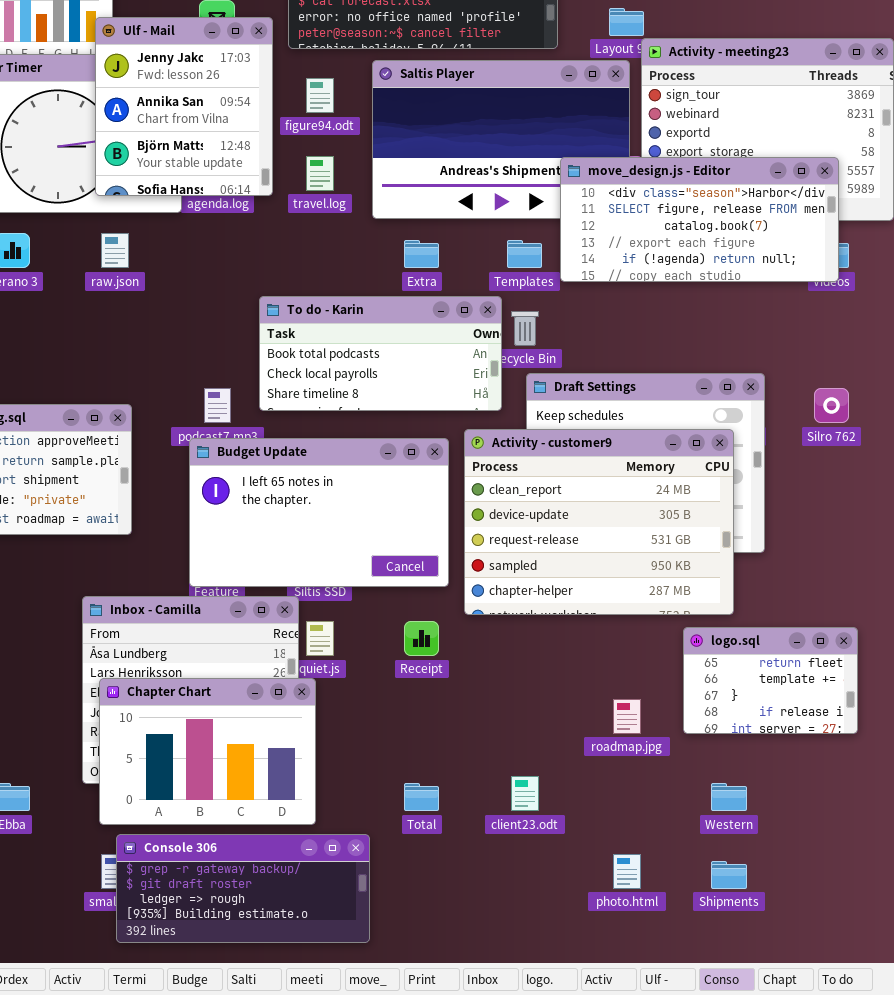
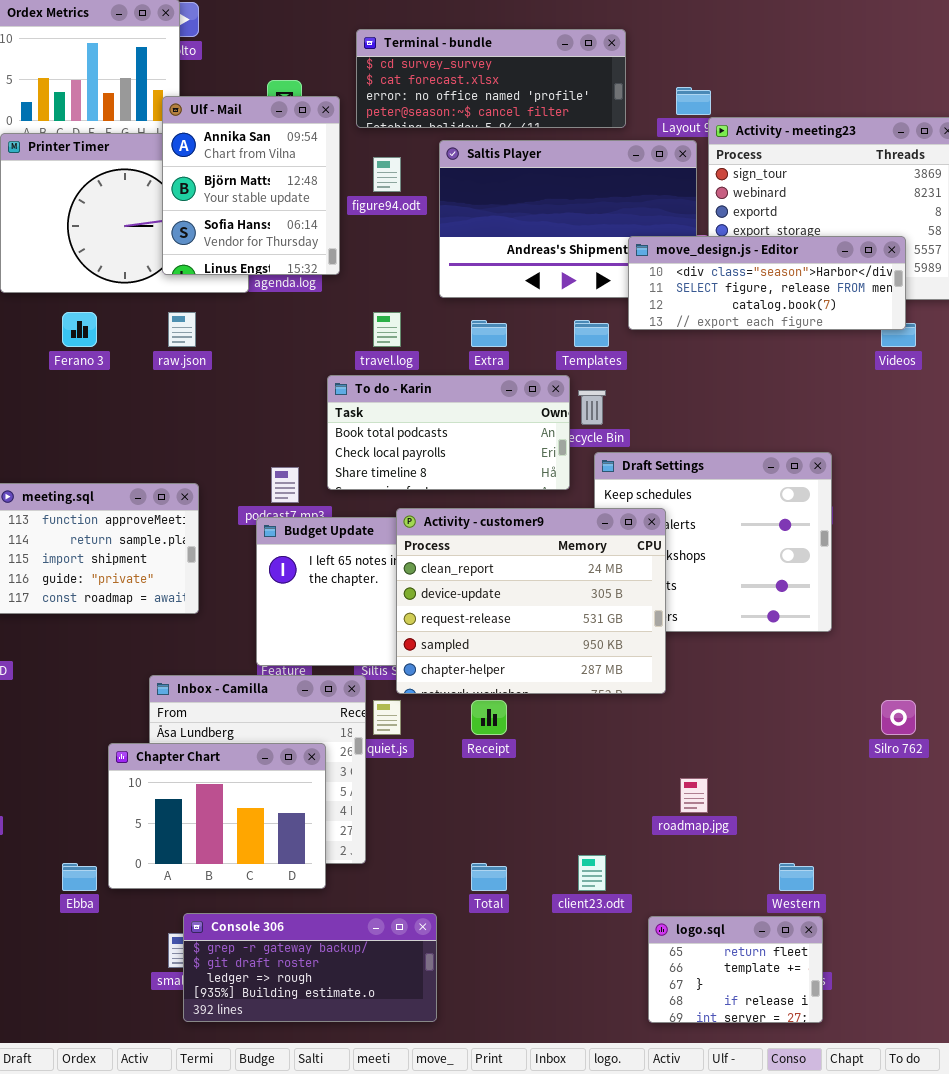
Ulf - Mail: [95,17,273,196] -> [162,96,340,275], scrolled down 1 row
travel.log: [306,156,334,191] -> [373,312,401,347], moved
move_design.js - Editor: [560,157,839,282] -> [628,236,906,330], resized
Silro 762: [814,388,849,423] -> [881,700,916,735], moved
Activity - customer9: [464,429,734,615] -> [396,508,666,694], moved
logo.sql: [683,627,858,734] -> [648,916,823,1023], moved
Chapter Chart: [99,678,316,825] -> [108,743,326,889], moved

